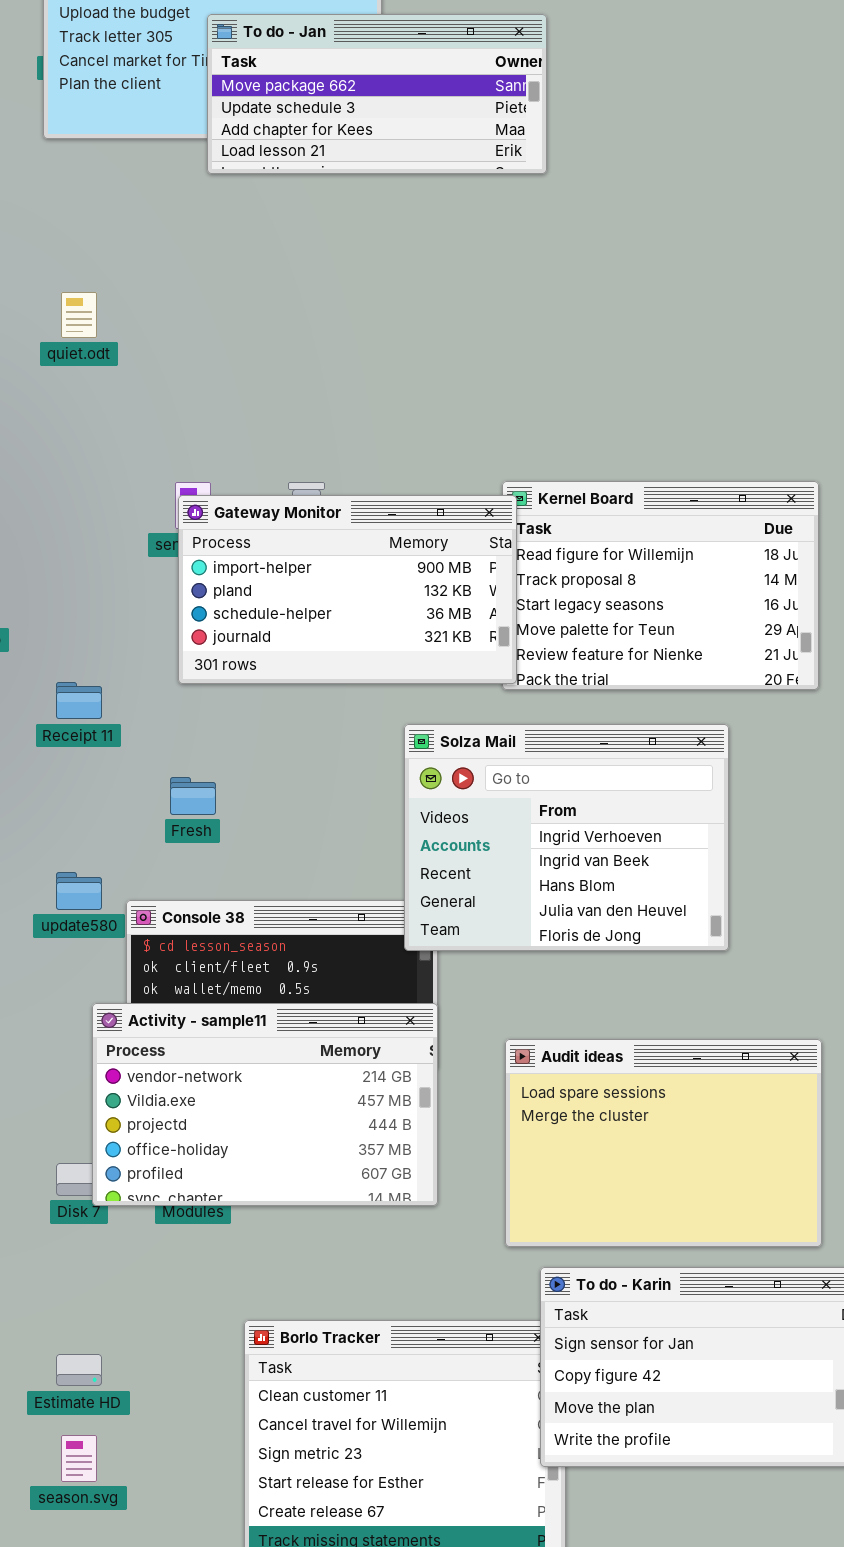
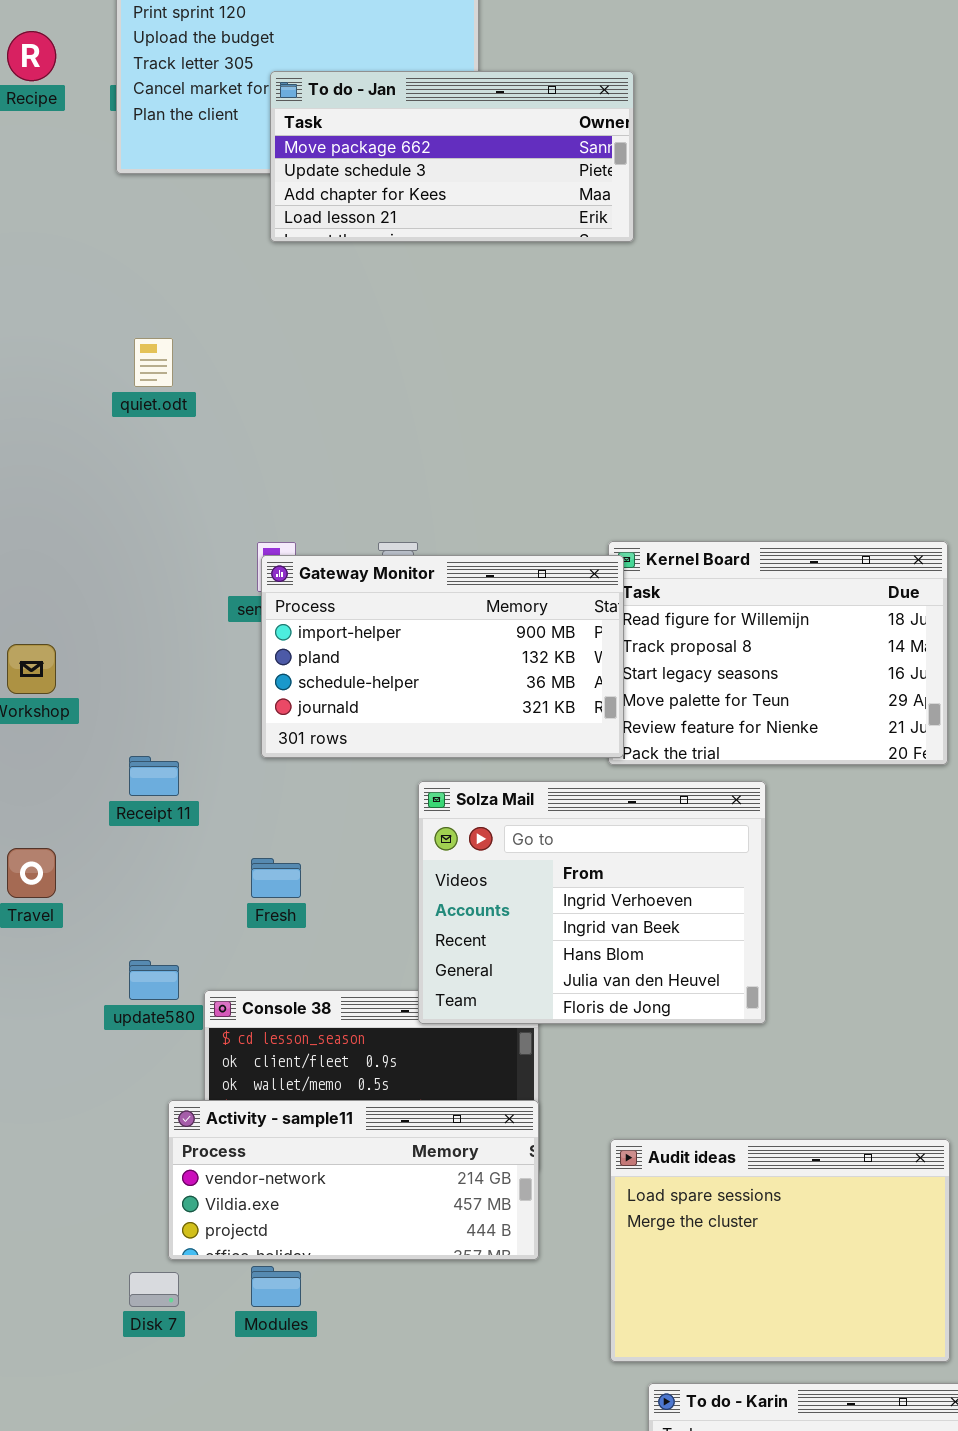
To do - Jan: [207,14,547,174] -> [270,71,634,242], moved
Solza Mail: [404,724,729,951] -> [418,781,766,1024], moved
Activity - sample11: [92,1003,438,1206] -> [168,1100,539,1260], resized

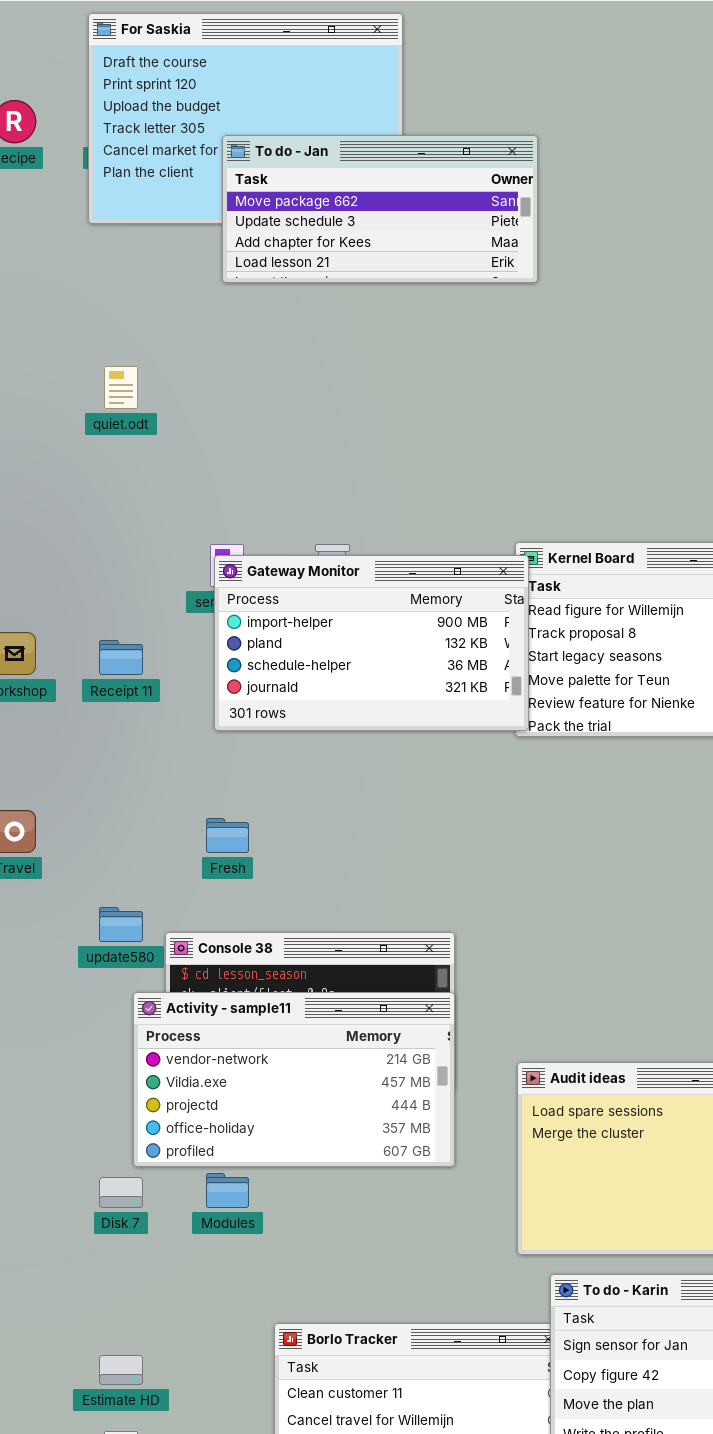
Receipt 11: [129,756,179,796] -> [99,640,143,675], moved
Solza Mail: [418,781,766,1024] -> none, closed
Activity - sample11: [168,1100,539,1260] -> [133,992,455,1167], resized

